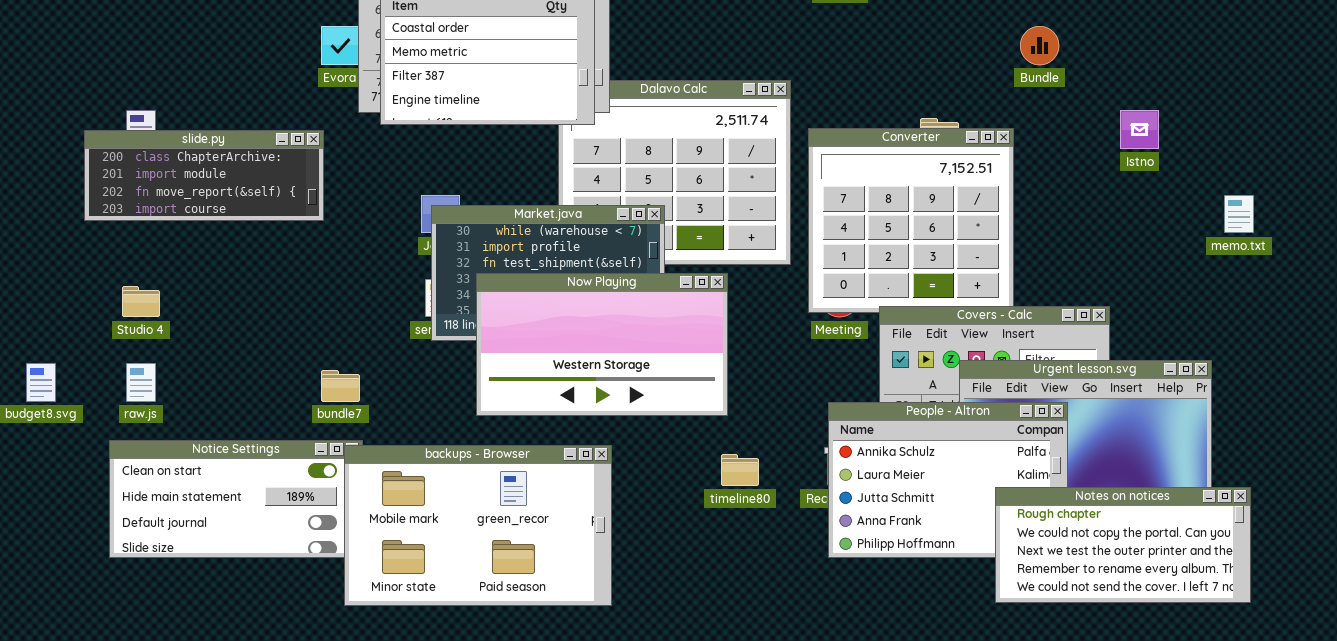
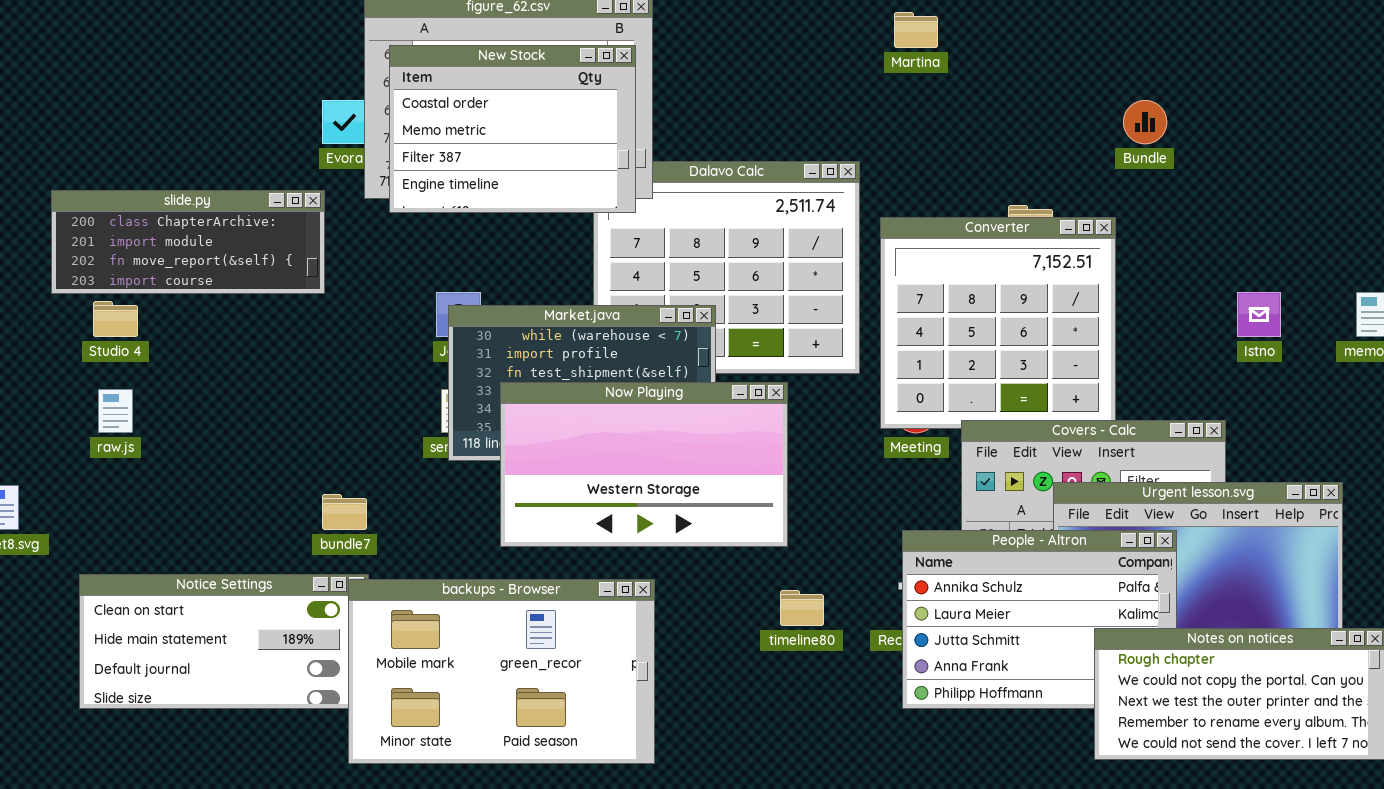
Istno: [1120,110,1159,149] -> [1237,292,1281,337], moved
slide.py: [84,130,324,221] -> [51,190,325,294], moved
Studio 4: [122,286,160,317] -> [93,301,138,337], moved
raw.js: [126,363,156,402] -> [98,389,133,433], moved

